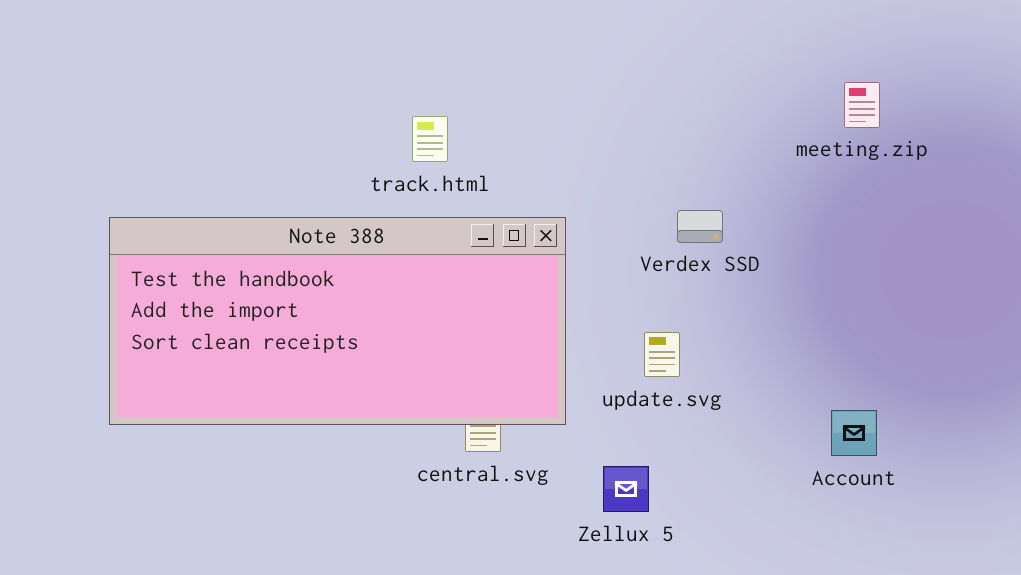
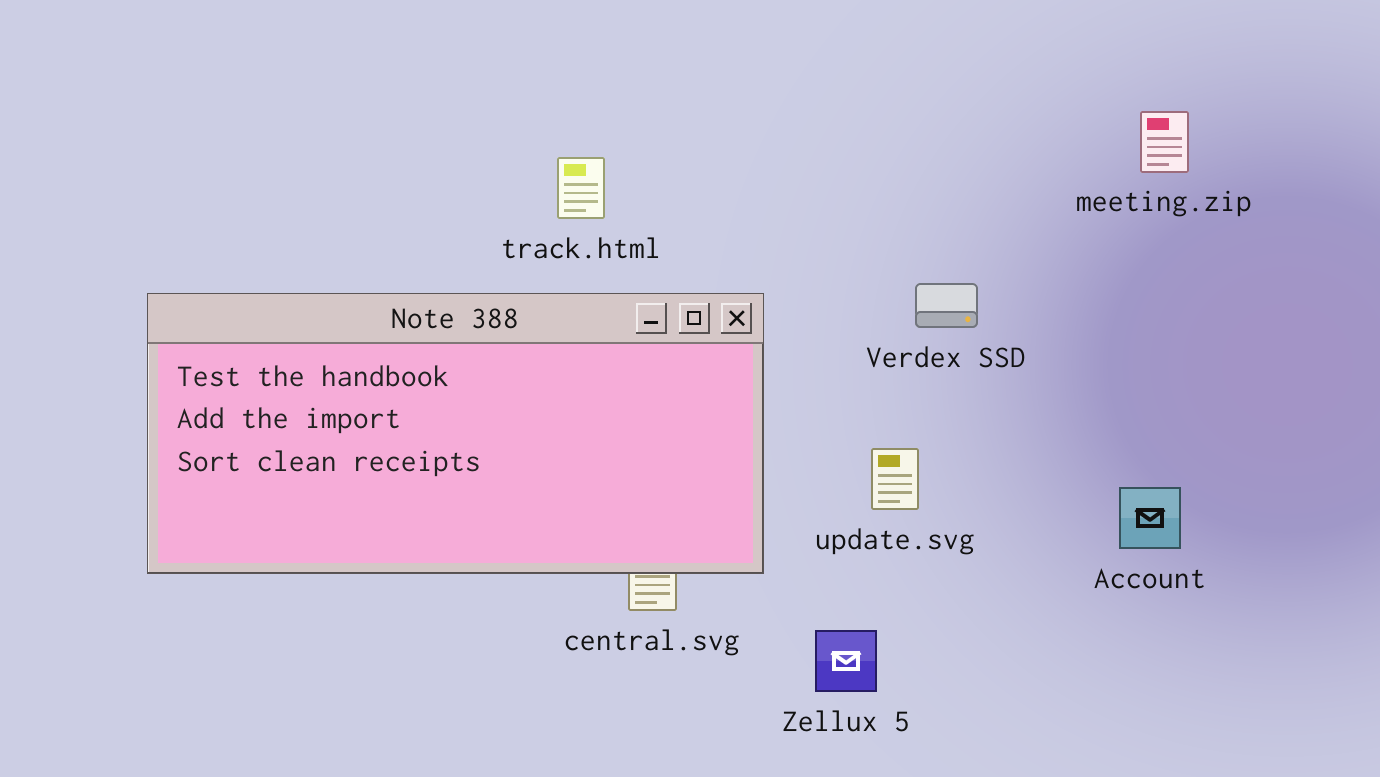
Account: [831,410,877,456] -> [1119,487,1181,549], moved

